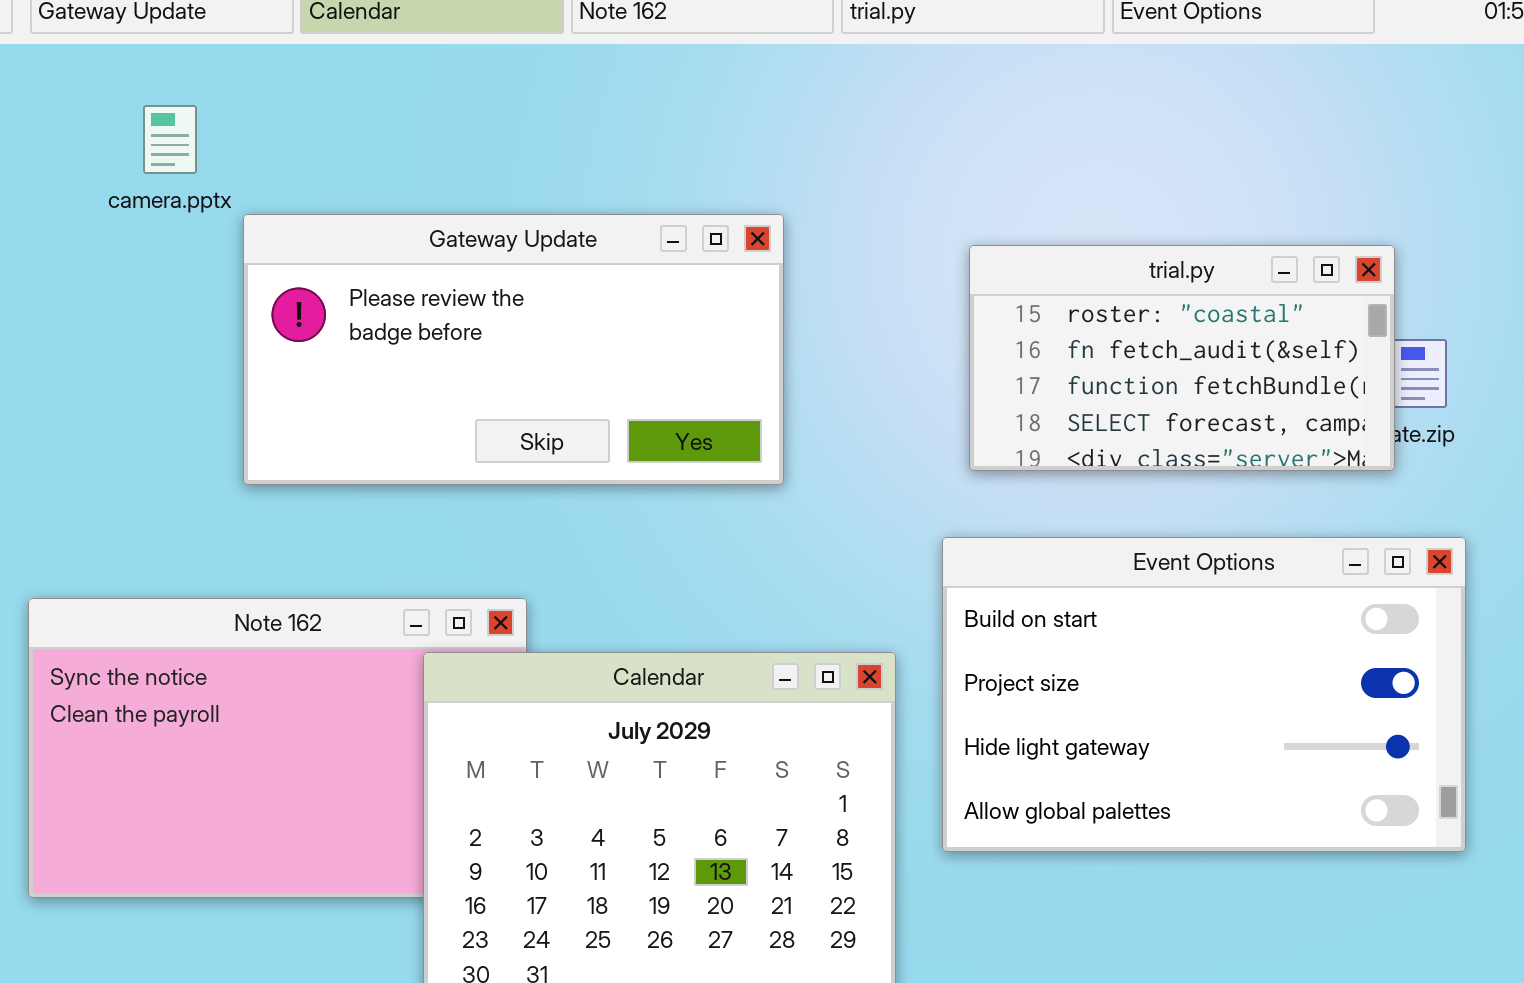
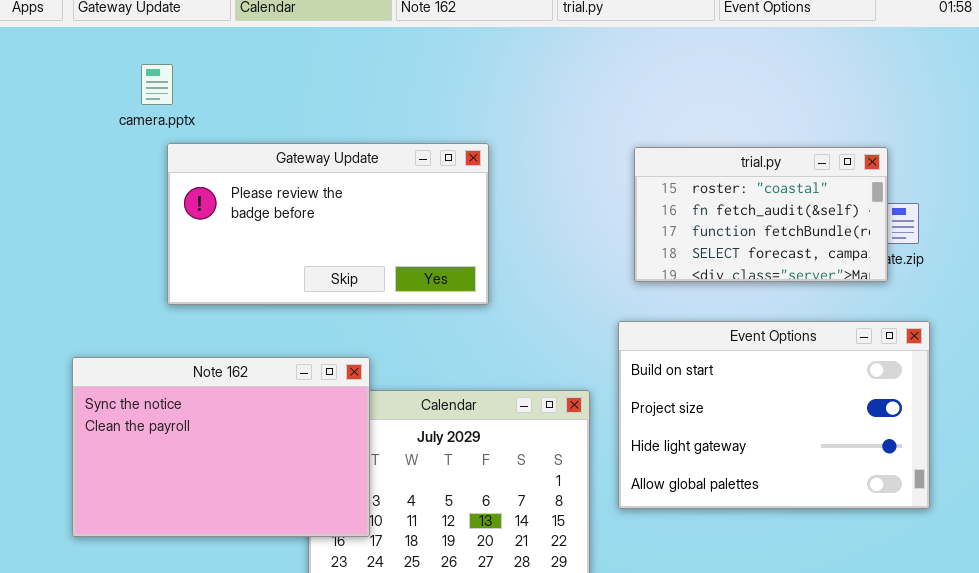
Gateway Update: [243,214,784,485] -> [167,143,489,305], moved
Note 162: [28,598,527,898] -> [72,357,370,537], raised

